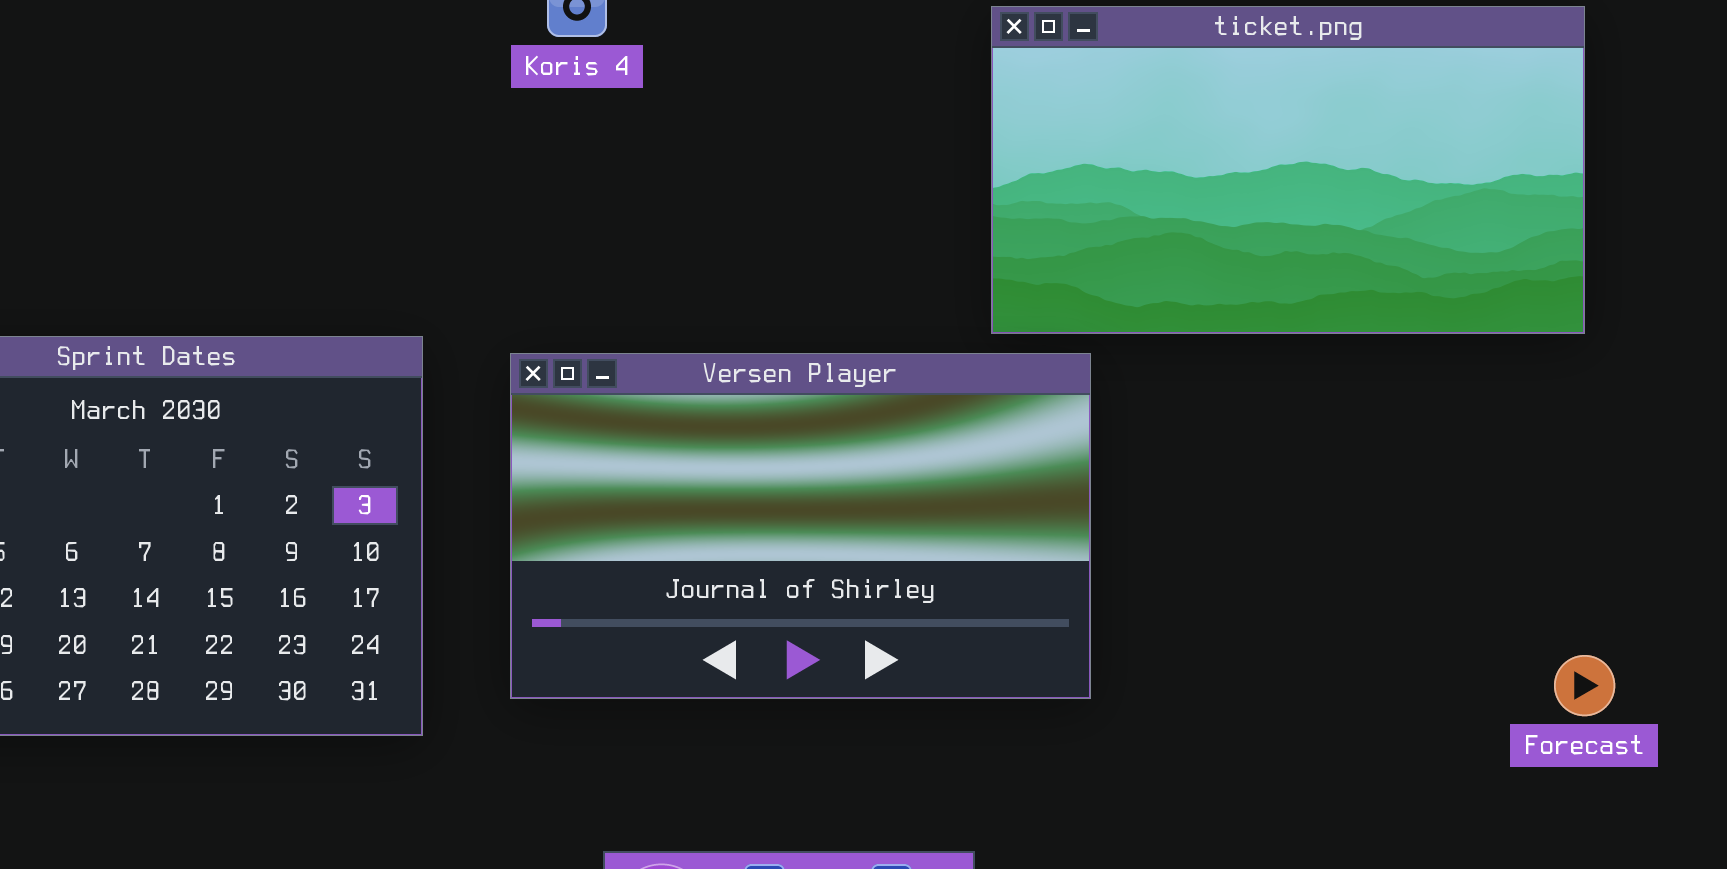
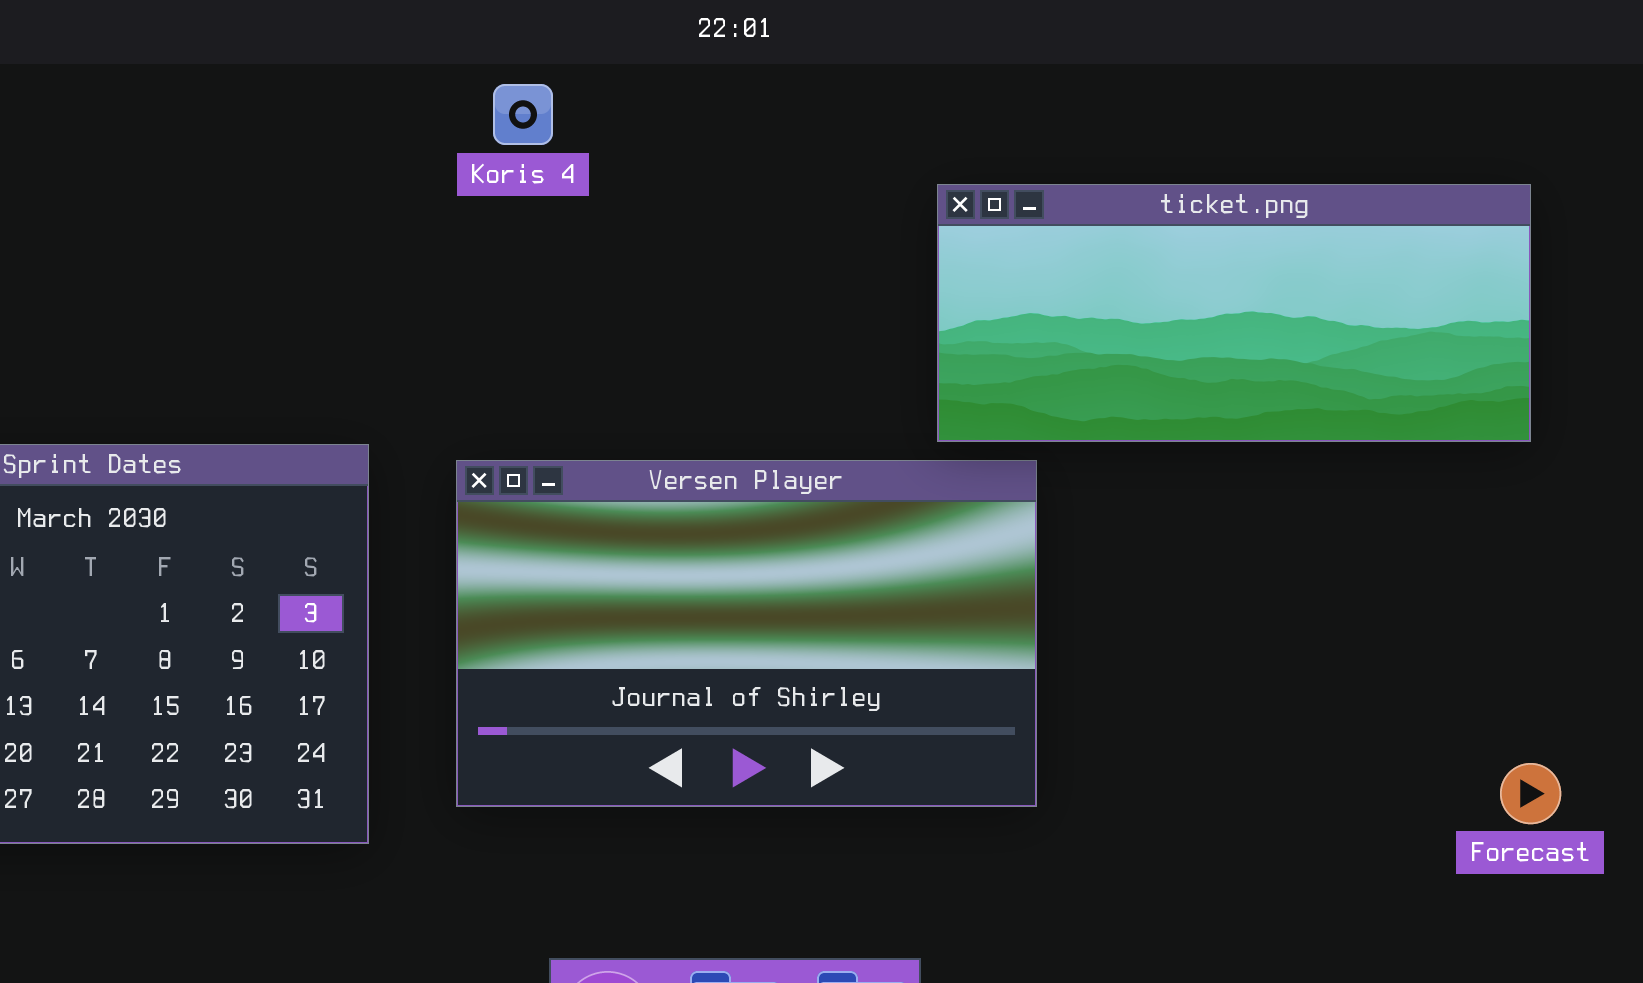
ticket.png: [991,6,1585,334] -> [937,184,1531,442], resized

